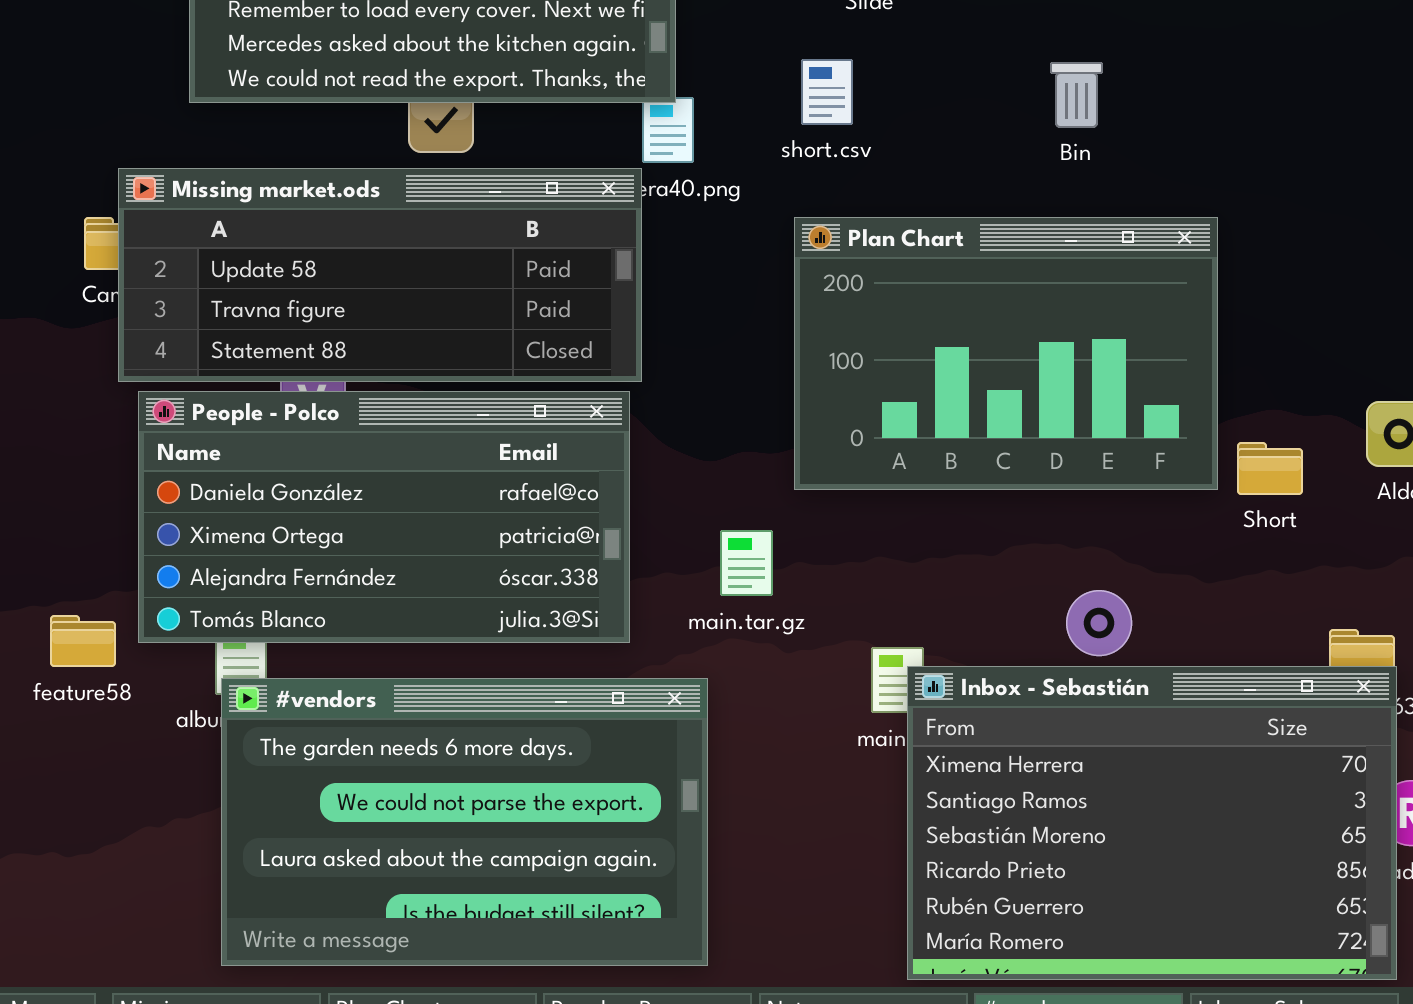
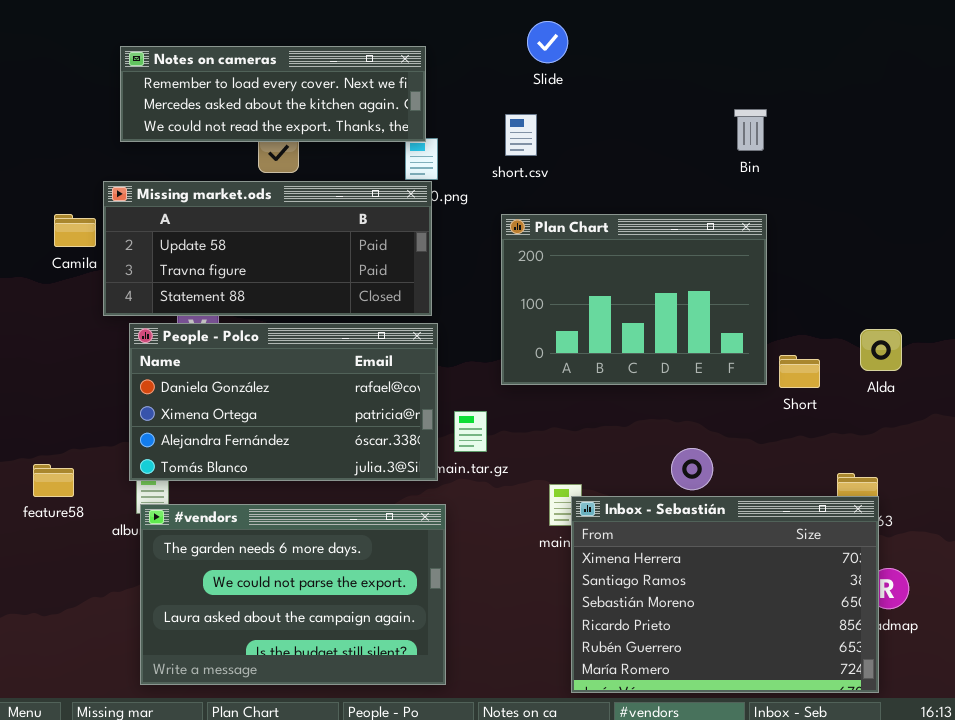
Bin: [1050,62,1103,128] -> [734,109,767,151], moved
Missing market.ods: [118,168,642,382] -> [103,181,432,316], moved
People - Polco: [138,391,630,643] -> [129,323,438,481], moved

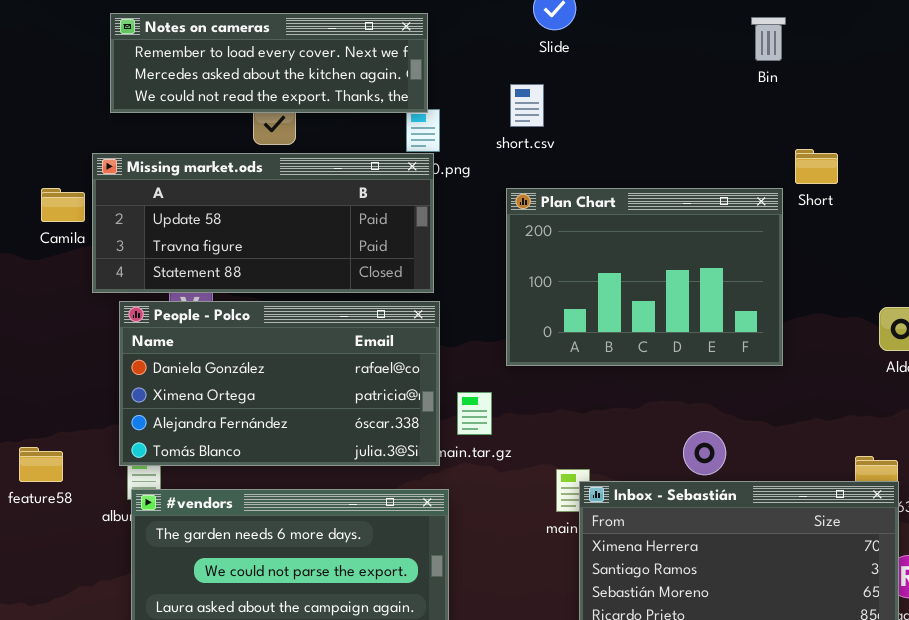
Bin: [734,109,767,151] -> [751,17,786,61], moved
Short: [779,355,820,388] -> [795,149,838,184], moved

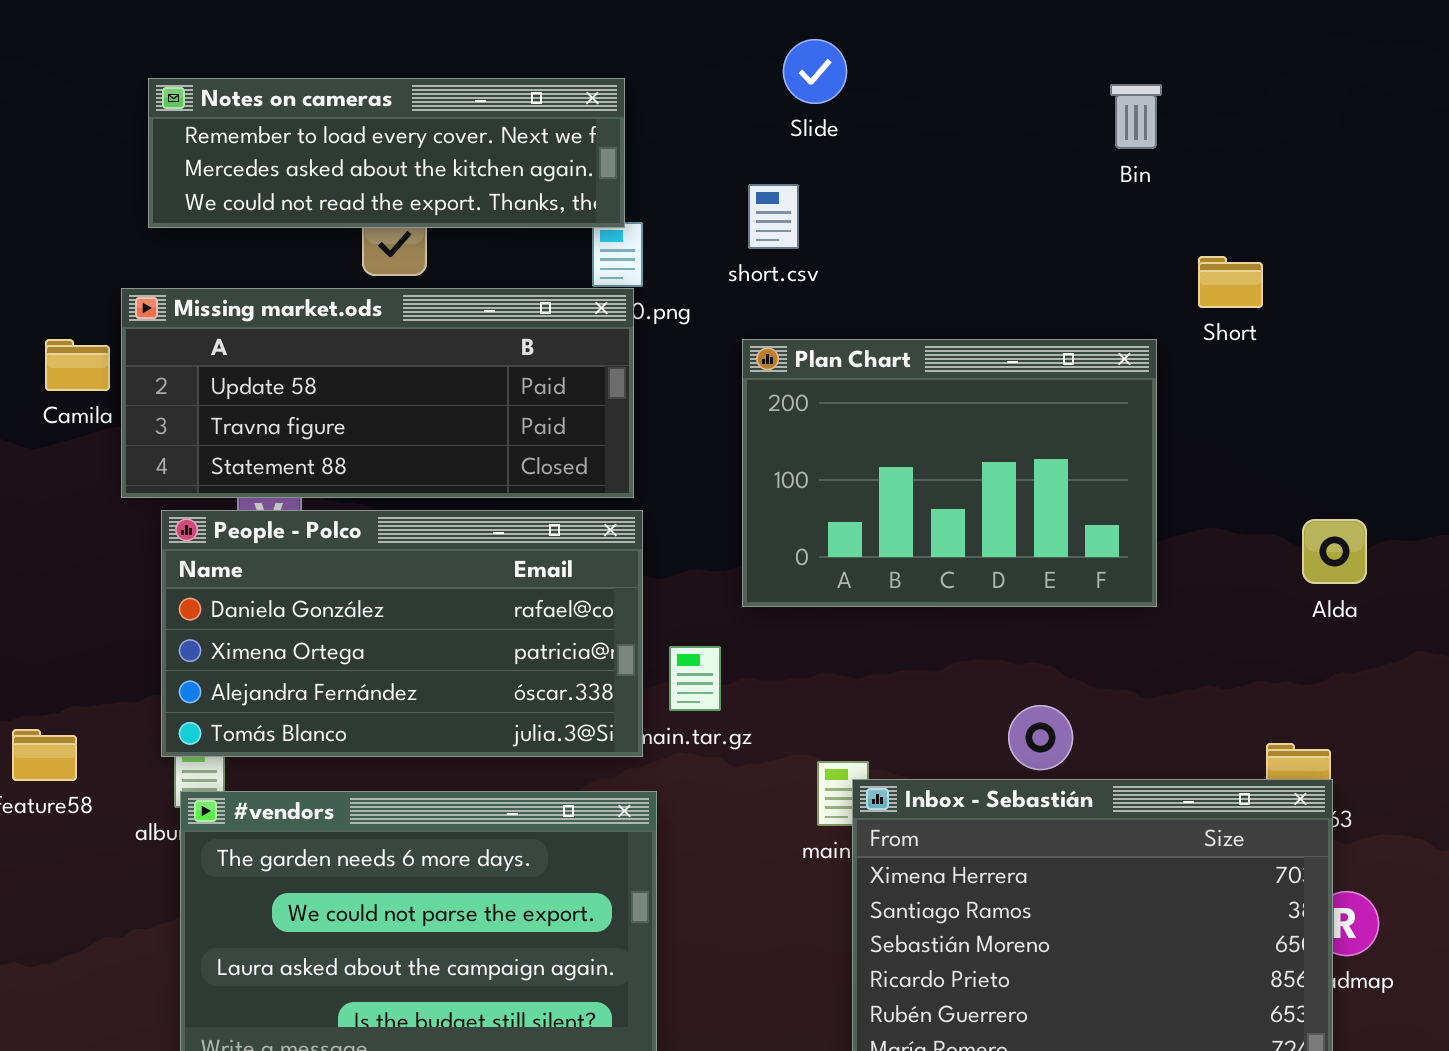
Short: [795,149,838,184] -> [1198,256,1263,308], moved

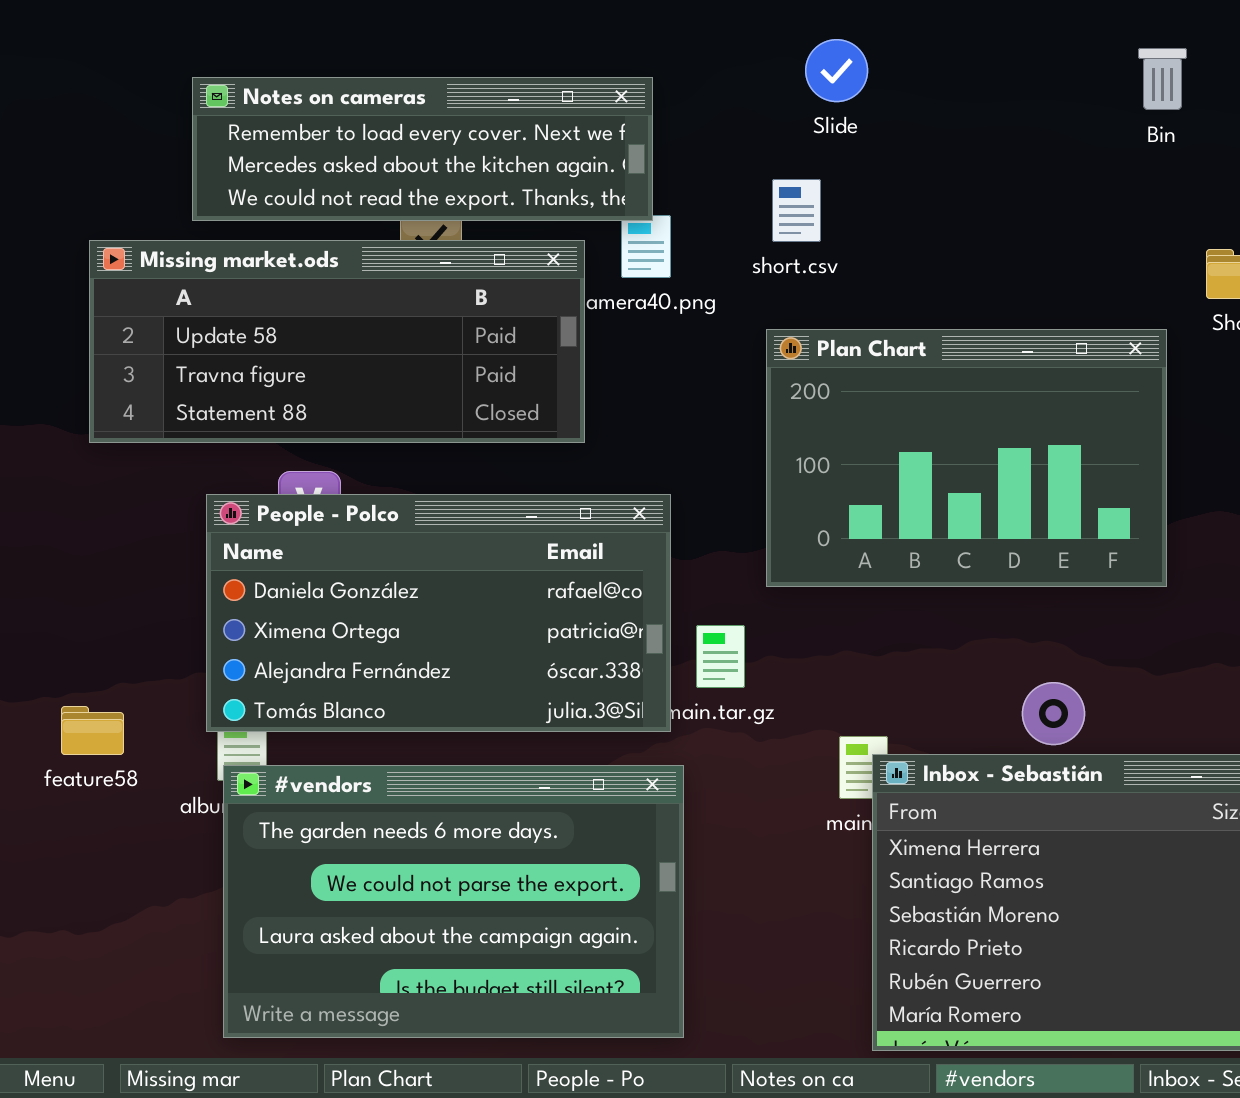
Bin: [1110,84,1162,149] -> [1138,48,1187,110], moved
Missing market.ods: [121,288,634,498] -> [89,240,585,443], moved

